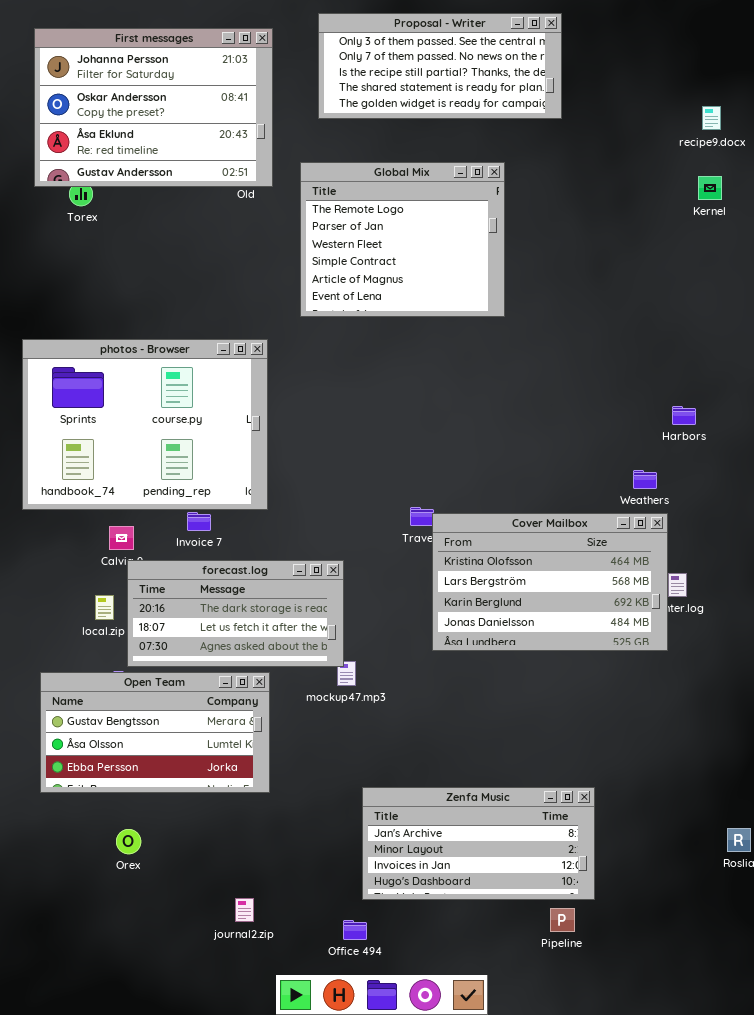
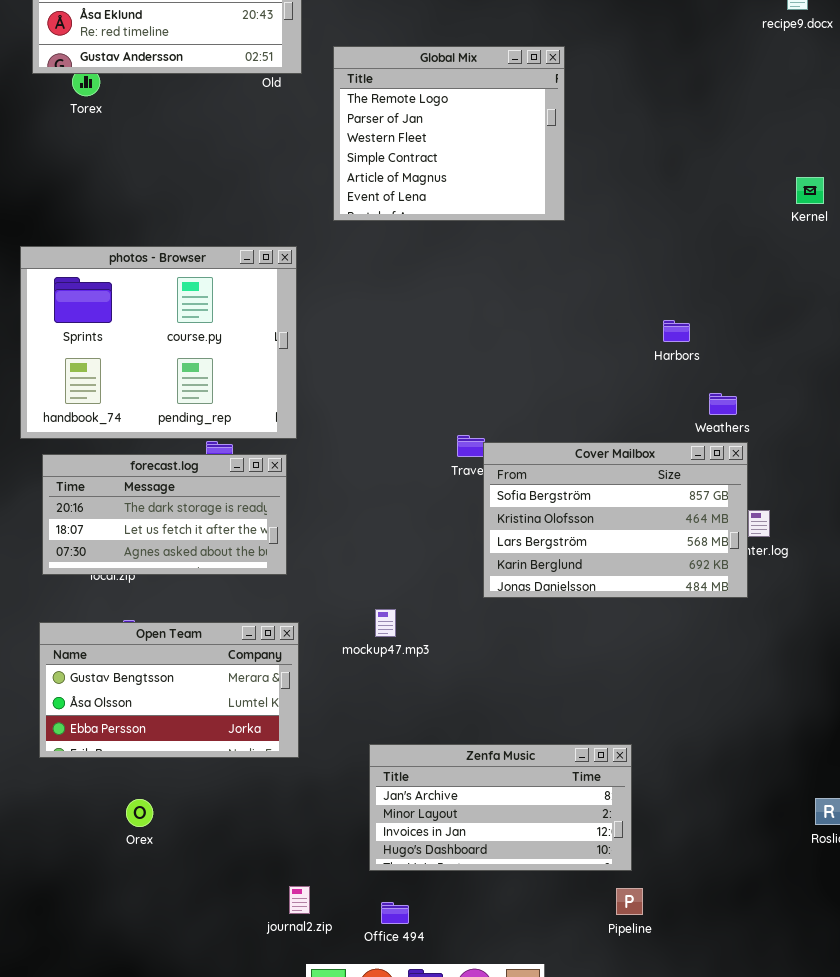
Kernel: [698,176,722,200] -> [796,177,824,204], moved
Harbors: [672,406,696,425] -> [663,320,690,342], moved
Cover Mailbox: [432,513,668,651] -> [483,442,748,598], scrolled up 1 row
forecast.log: [127,560,344,667] -> [42,454,287,575], moved
Zenfa Music: [362,787,595,900] -> [369,744,632,871], moved
journal2.zip: [235,898,254,922] -> [289,886,310,914], moved

